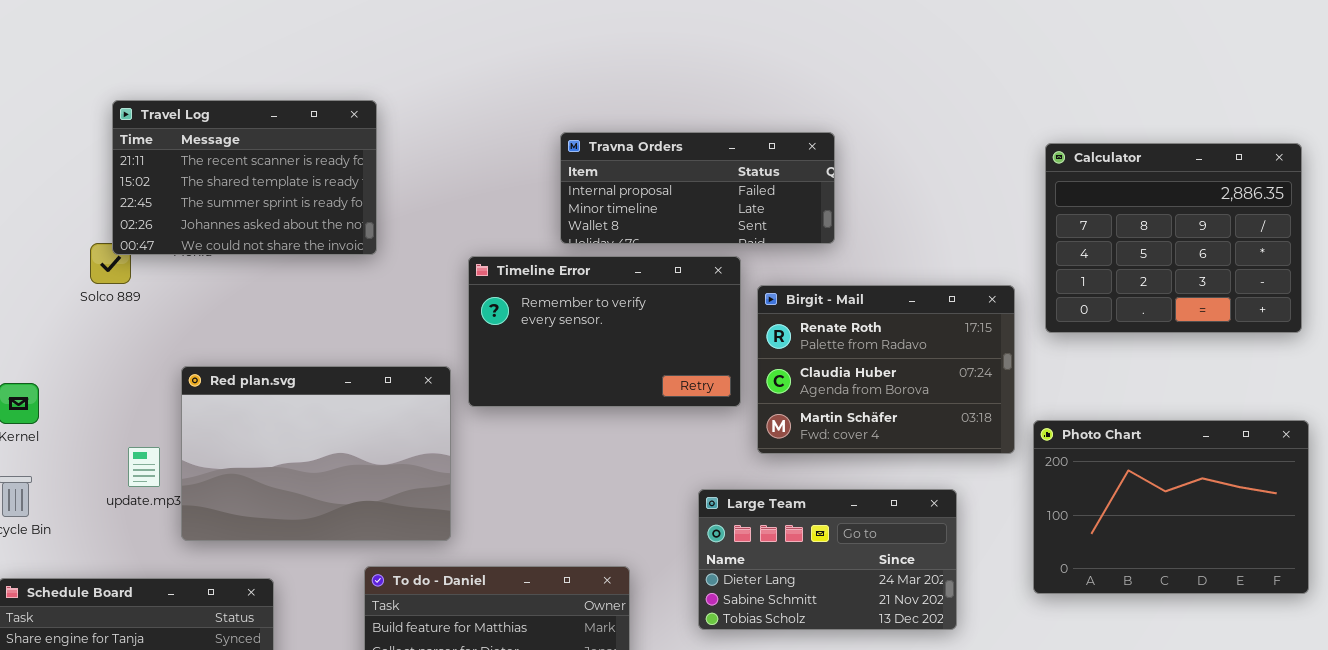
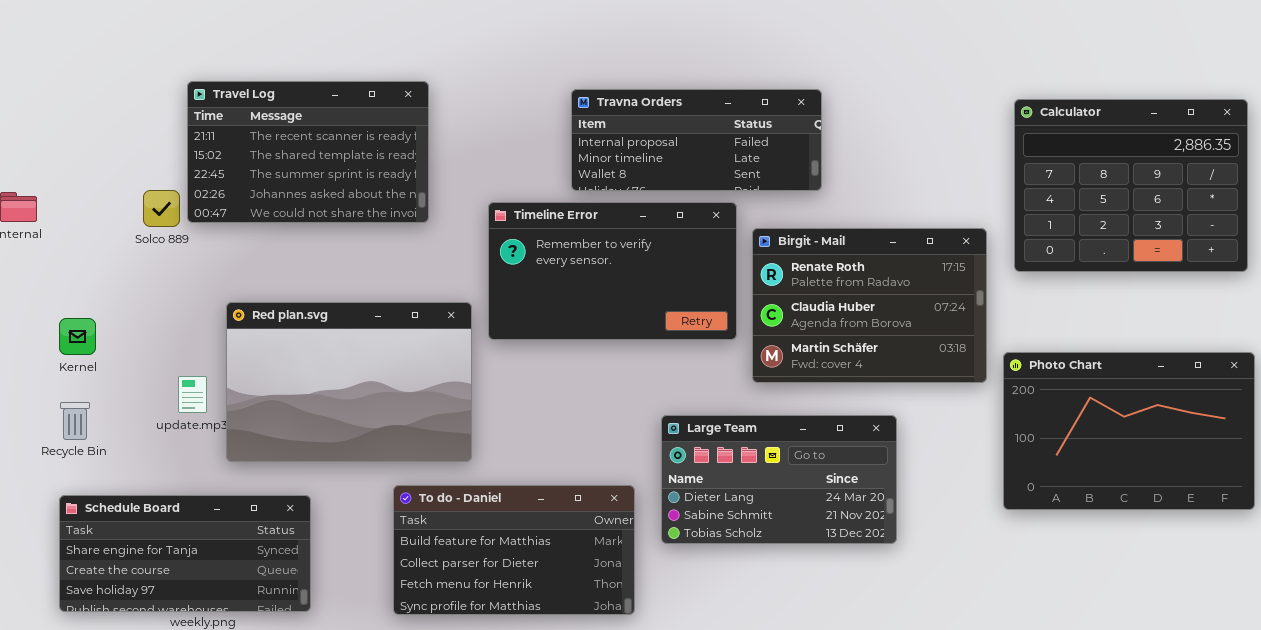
Travel Log: [112,100,377,255] -> [187,81,429,223], moved
Large Team: [698,489,957,630] -> [661,415,897,544], moved

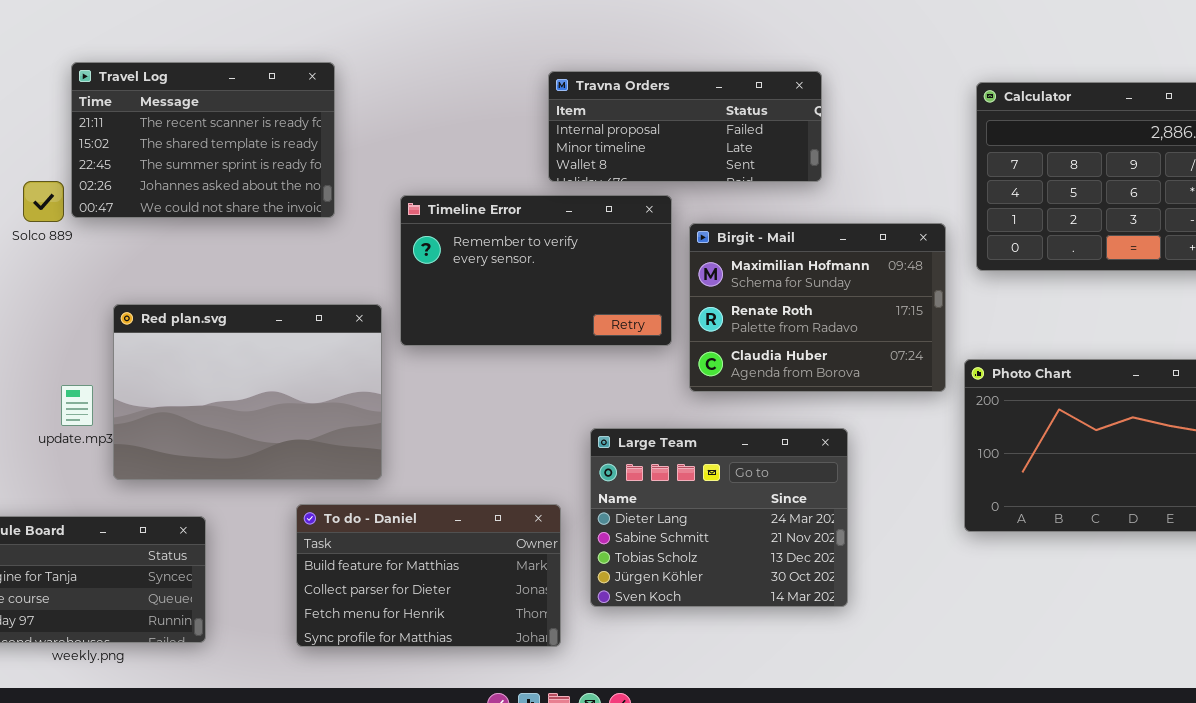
Travna Orders: [571,89,822,191] -> [548,71,822,182], moved
Birgit - Mail: [752,228,987,383] -> [689,223,946,392], scrolled up 1 row
Large Team: [661,415,897,544] -> [590,428,848,607], resized

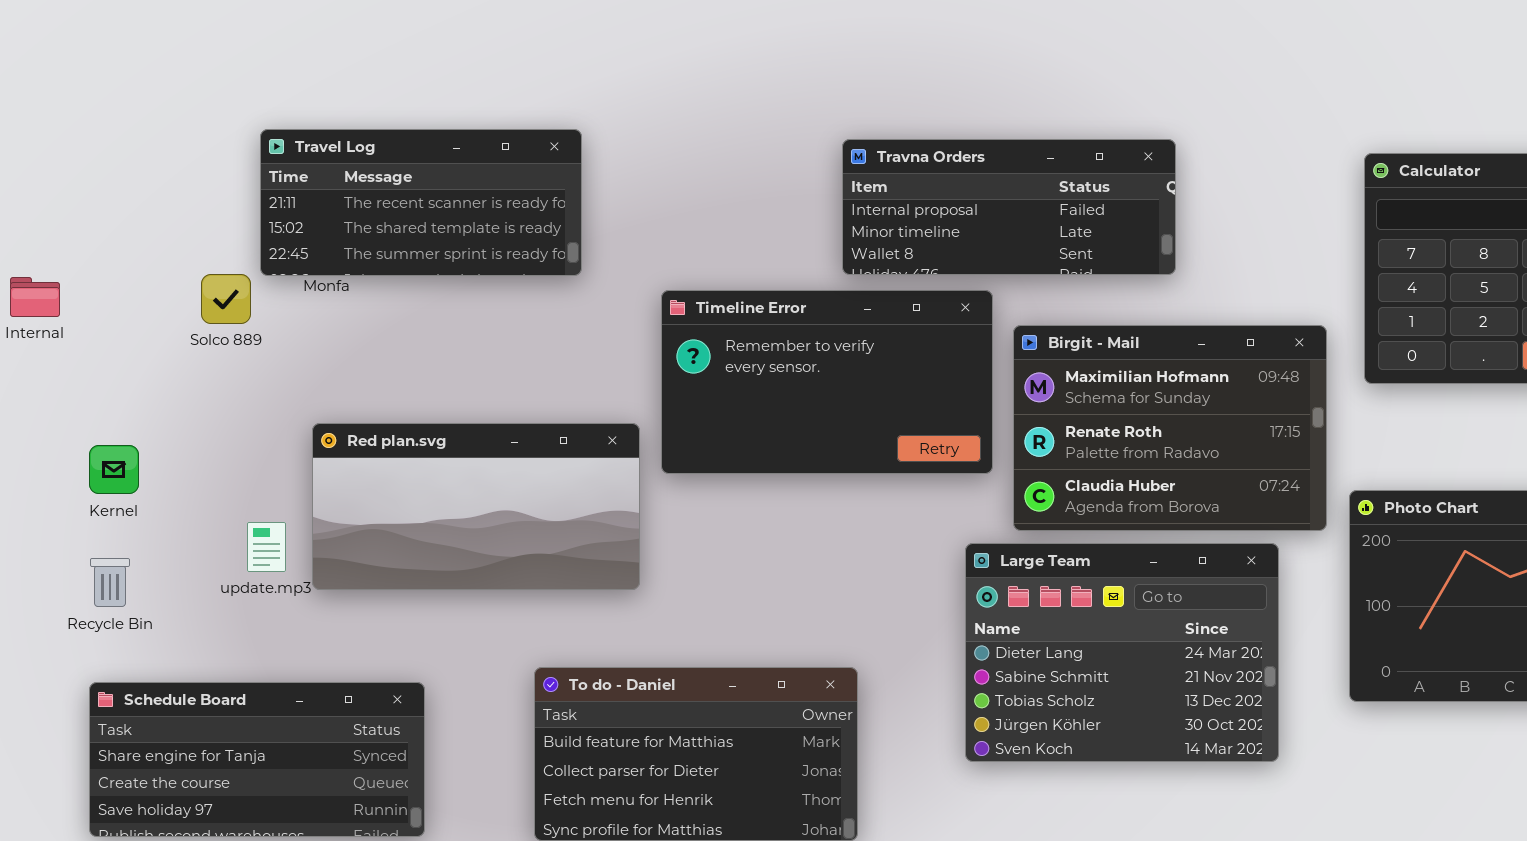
Travel Log: [71,62,335,218] -> [260,129,582,276], resized
Red plan.svg: [113,304,382,480] -> [312,423,640,590], resized
Large Team: [590,428,848,607] -> [965,543,1279,762], moved

